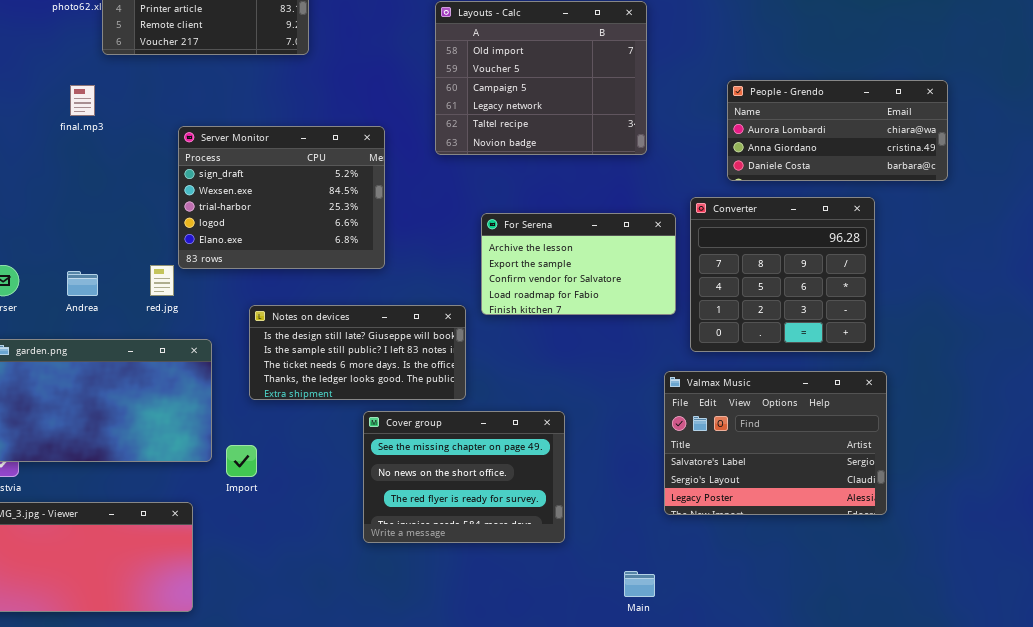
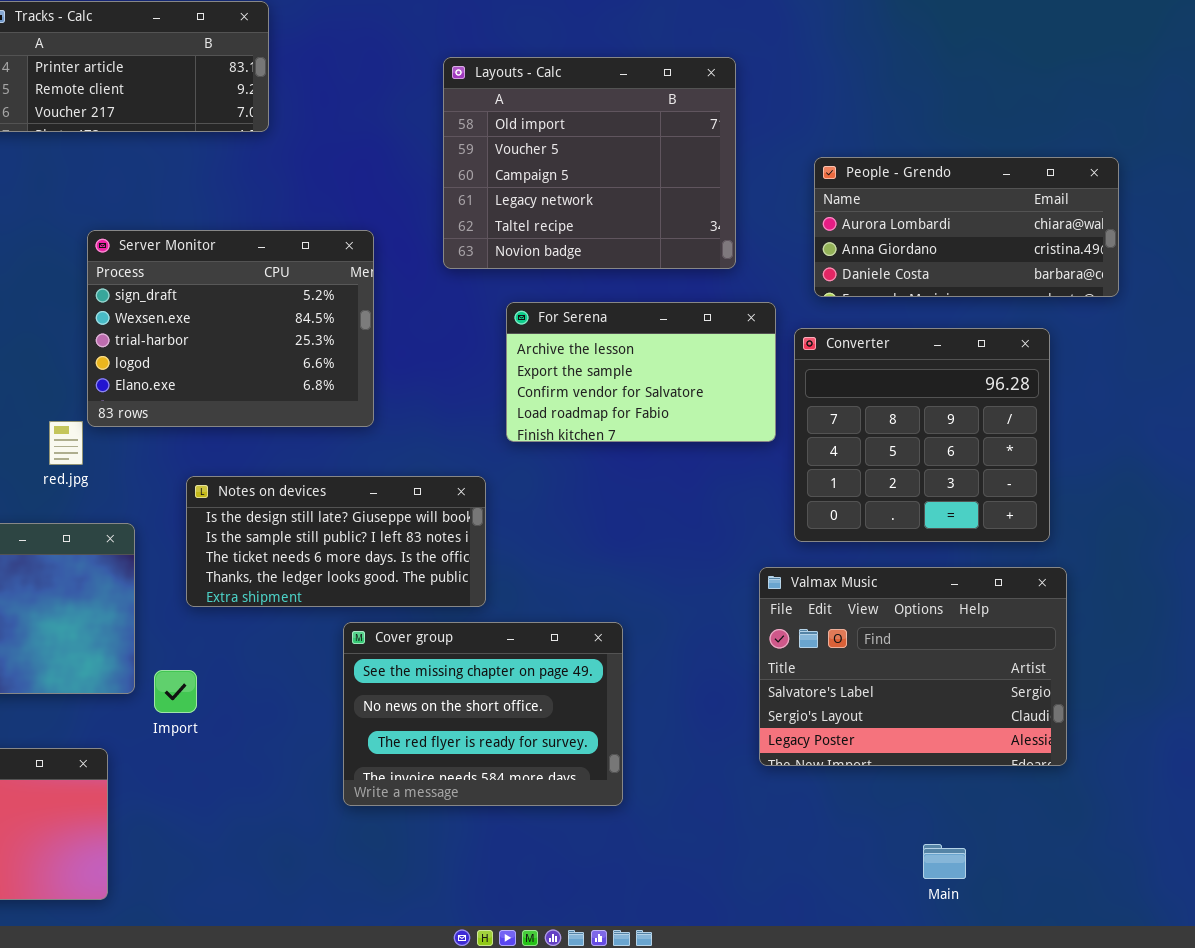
People - Grendo: [727,80,948,181] -> [814,157,1119,297], moved
For Serena: [481,213,676,315] -> [506,302,776,442], moved
Main: [624,571,655,597] -> [923,844,966,879], moved

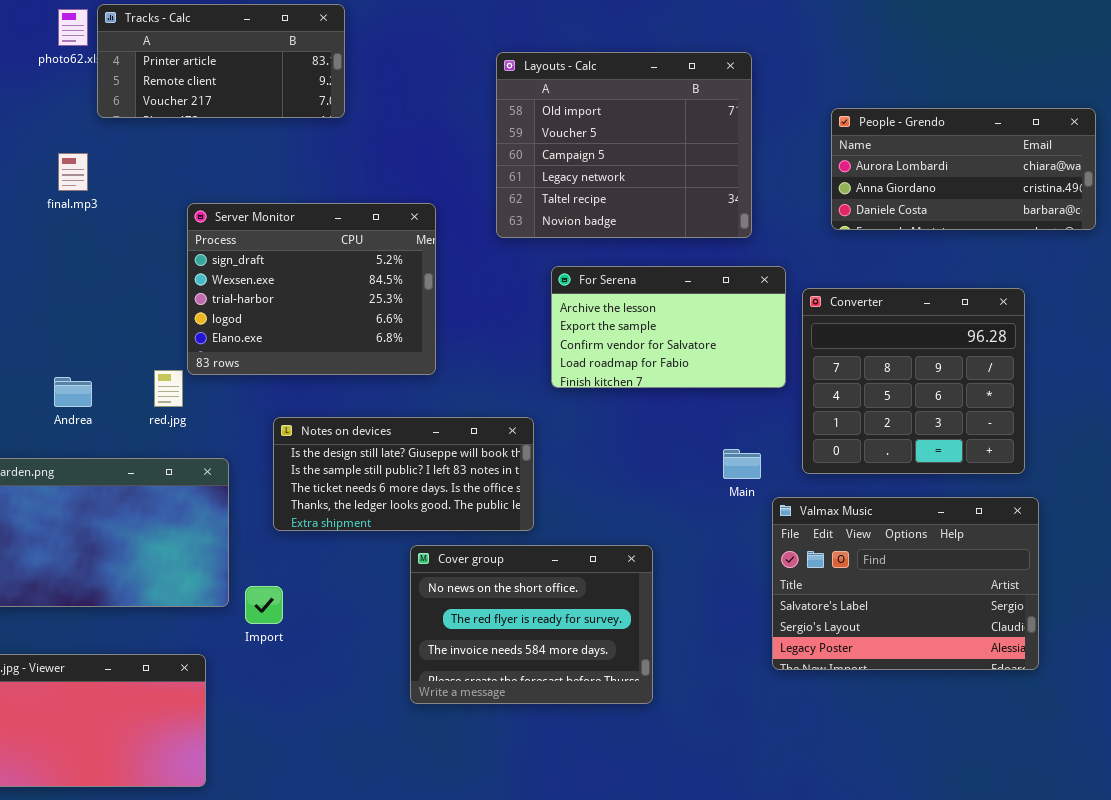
People - Grendo: [814,157,1119,297] -> [831,108,1096,230], moved
Cover group: [343,622,623,806] -> [410,545,653,704], scrolled down 1 row
Main: [923,844,966,879] -> [723,449,761,479], moved

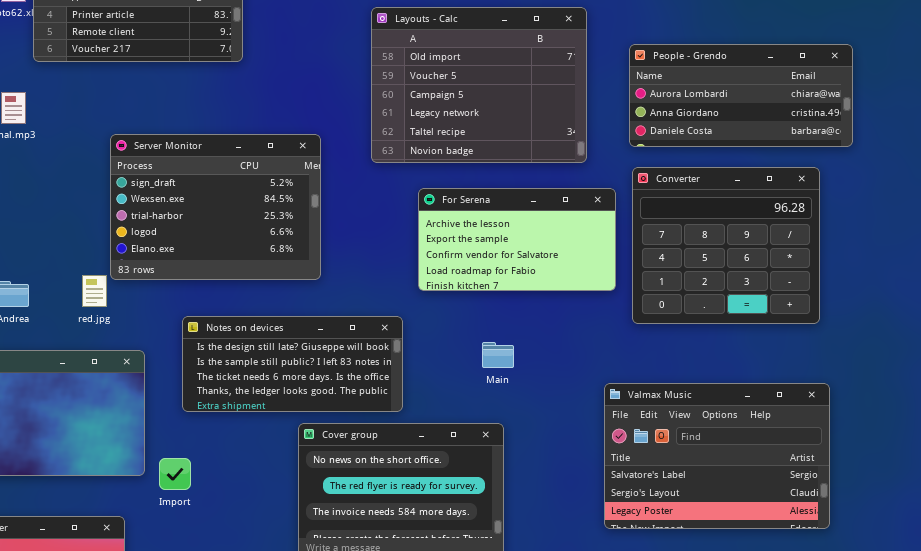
People - Grendo: [831,108,1096,230] -> [629,44,853,147], moved
Converter: [802,288,1025,474] -> [632,167,820,324], moved
Main: [723,449,761,479] -> [482,342,514,368], moved

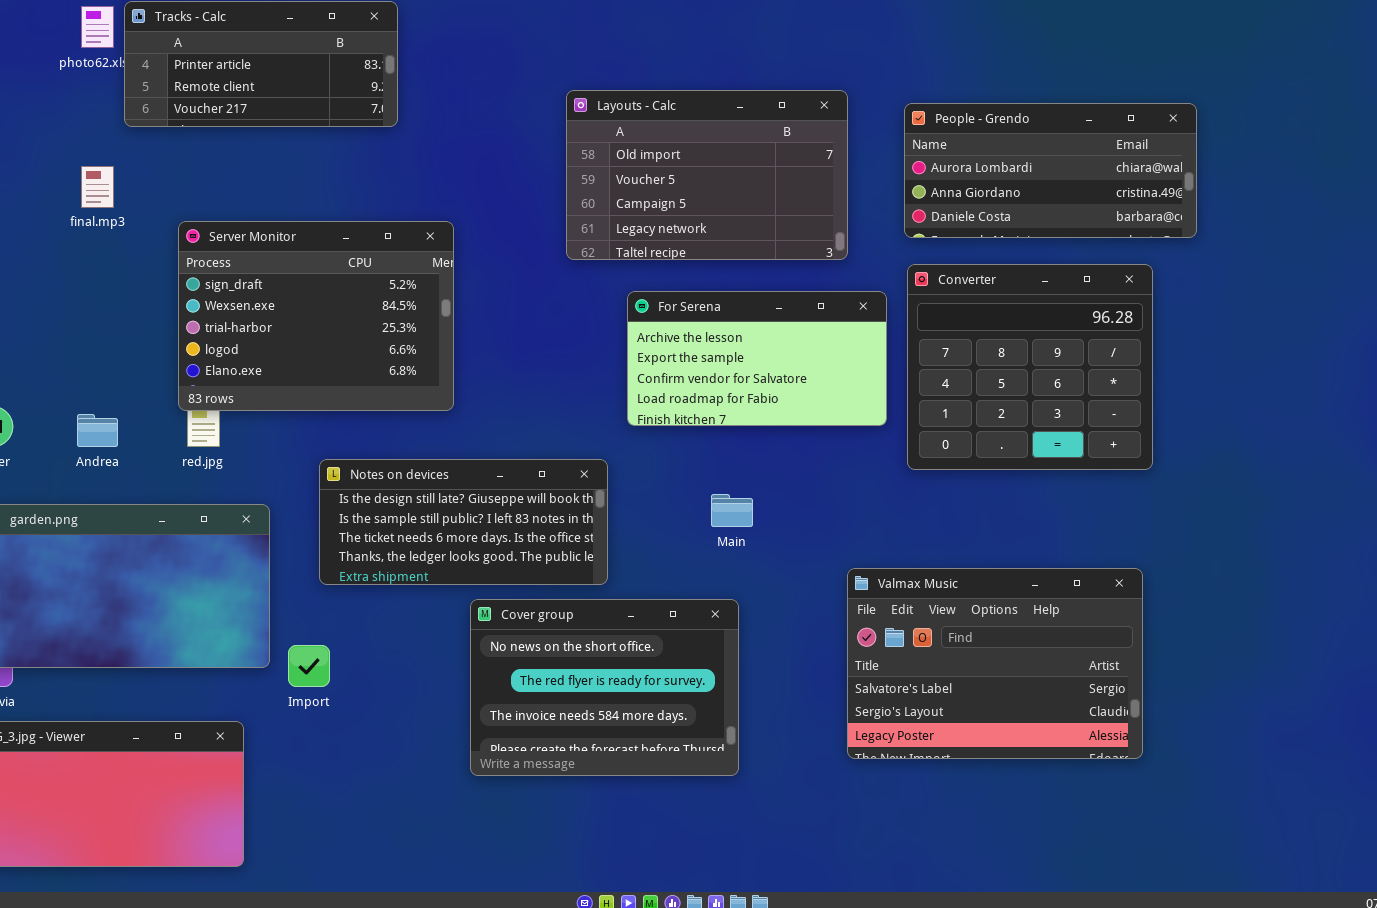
Layouts - Calc: [371,7,587,163] -> [566,90,848,260], resized
Server Monitor: [110,134,321,280] -> [178,221,454,411], moved
Valmax Music: [604,383,830,529] -> [847,568,1143,759], moved

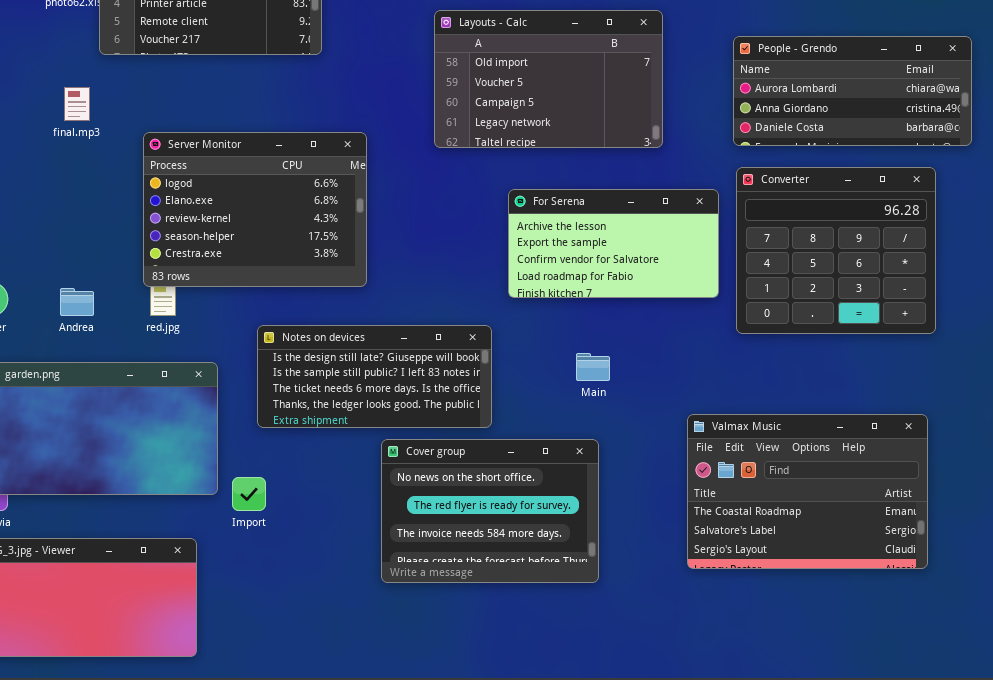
Layouts - Calc: [566,90,848,260] -> [434,10,663,148], moved
Server Monitor: [178,221,454,411] -> [143,132,367,287], scrolled down 3 rows
Valmax Music: [847,568,1143,759] -> [687,414,928,569], scrolled up 1 row

